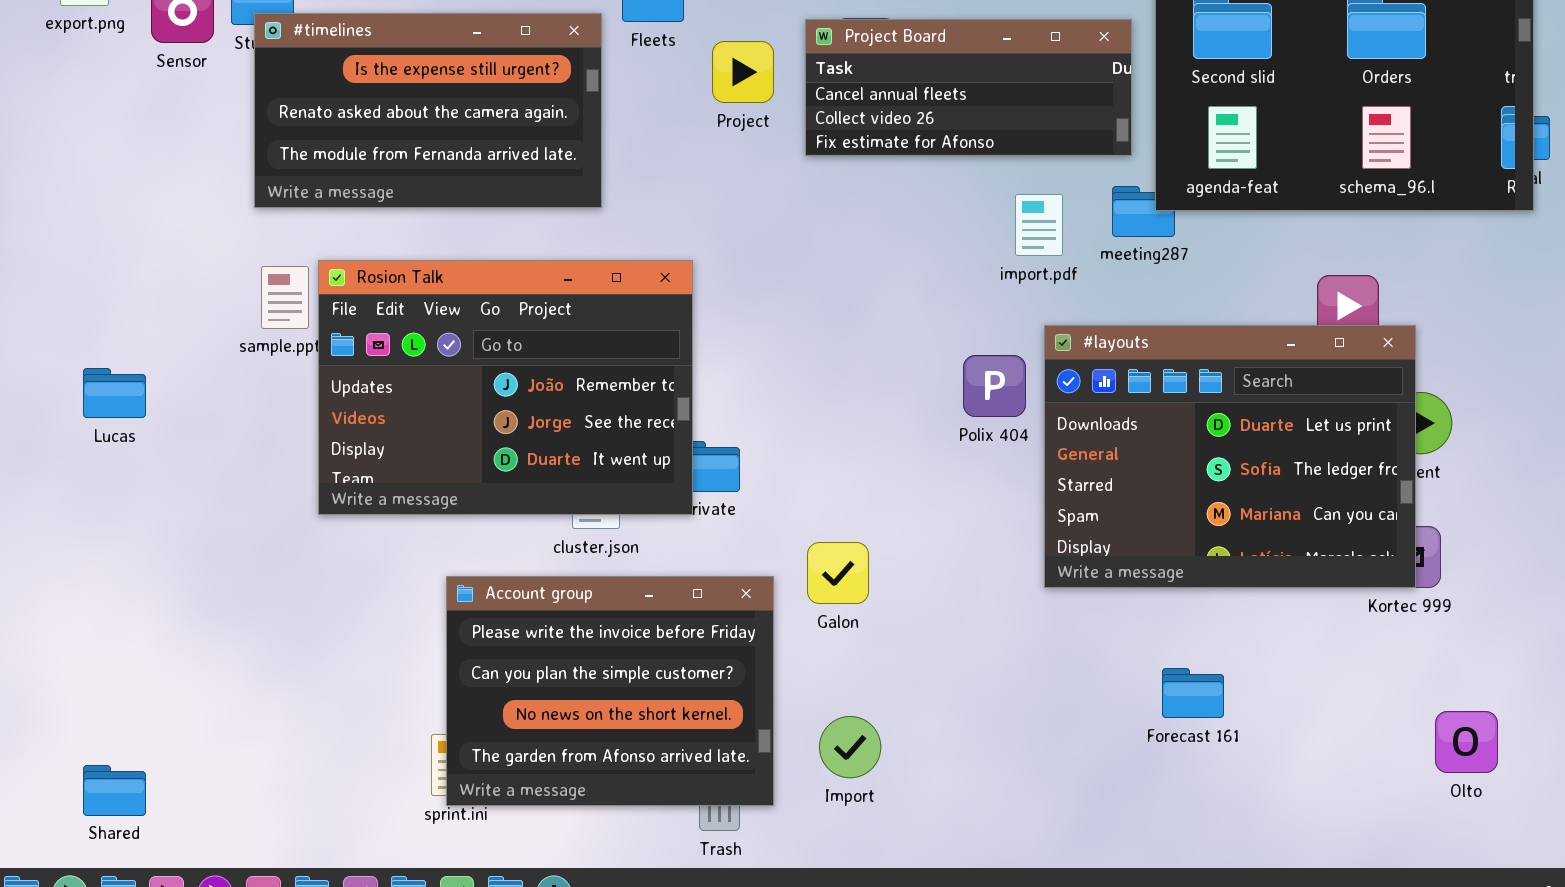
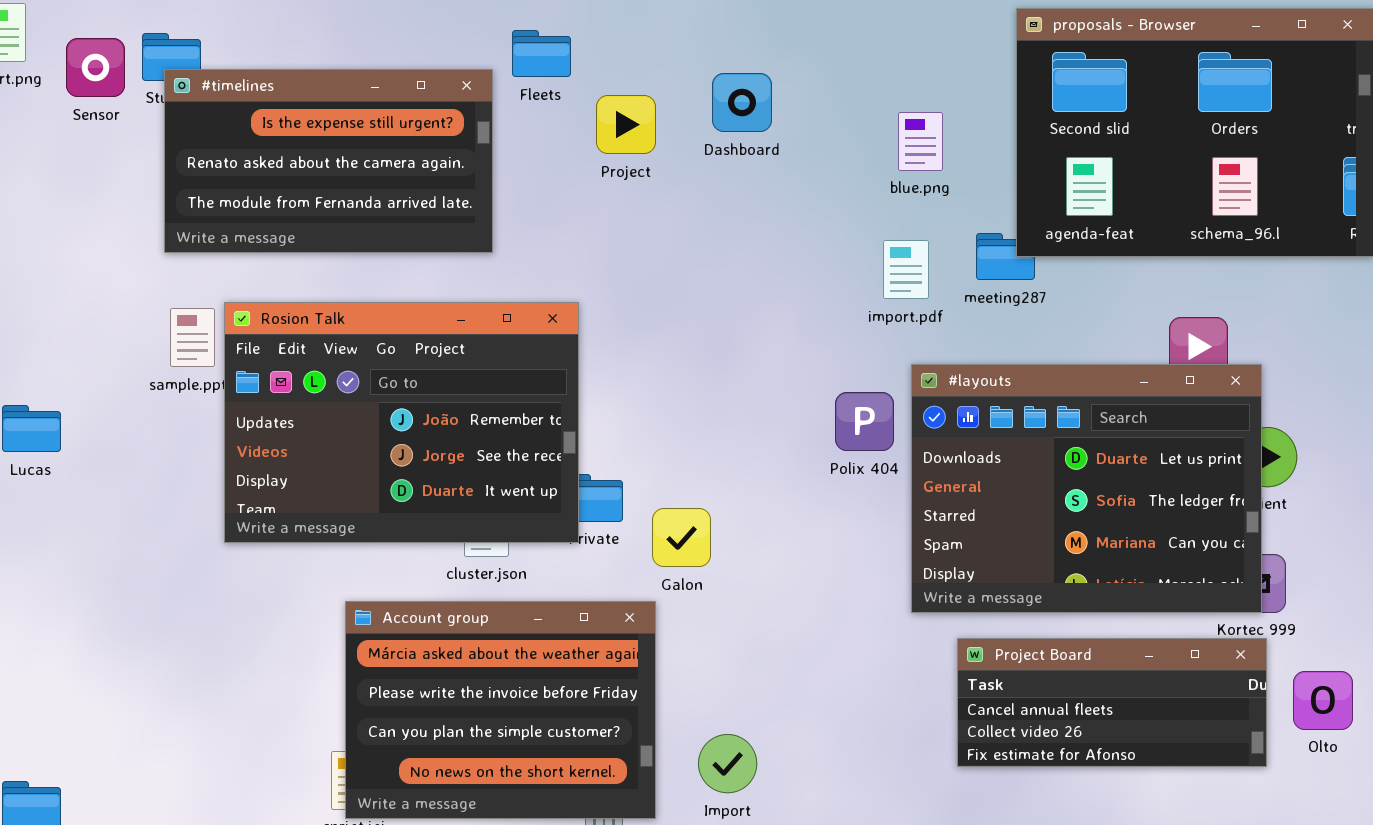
Project Board: [805,19,1132,156] -> [957,638,1267,767], moved
Galon: [807,542,869,604] -> [652,508,711,567], moved
Account group: [446,576,774,806] -> [345,601,656,819], scrolled up 1 row
Olto: [1435,711,1498,773] -> [1293,671,1353,730], moved

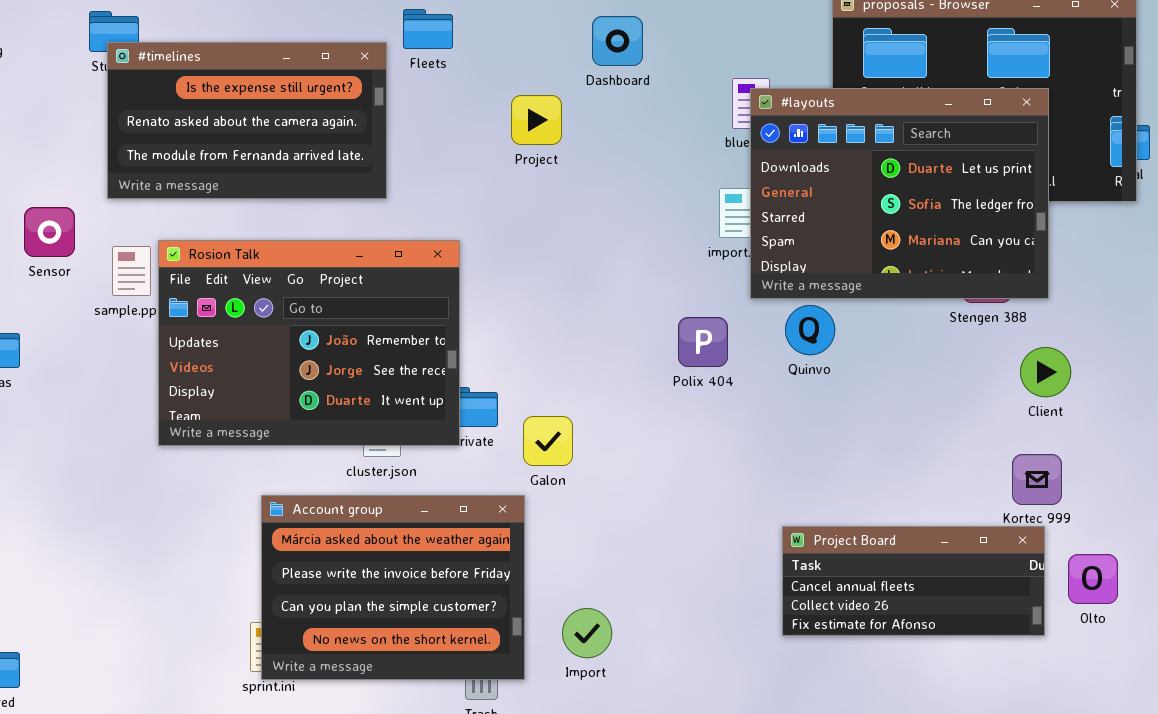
Sensor: [66,38,125,97] -> [24,207,75,257], moved
Dashboard: [712,73,772,132] -> [592,16,643,66], moved
Project: [596,95,656,154] -> [511,95,562,145], moved
#layouts: [911,364,1262,613] -> [750,88,1049,299], moved

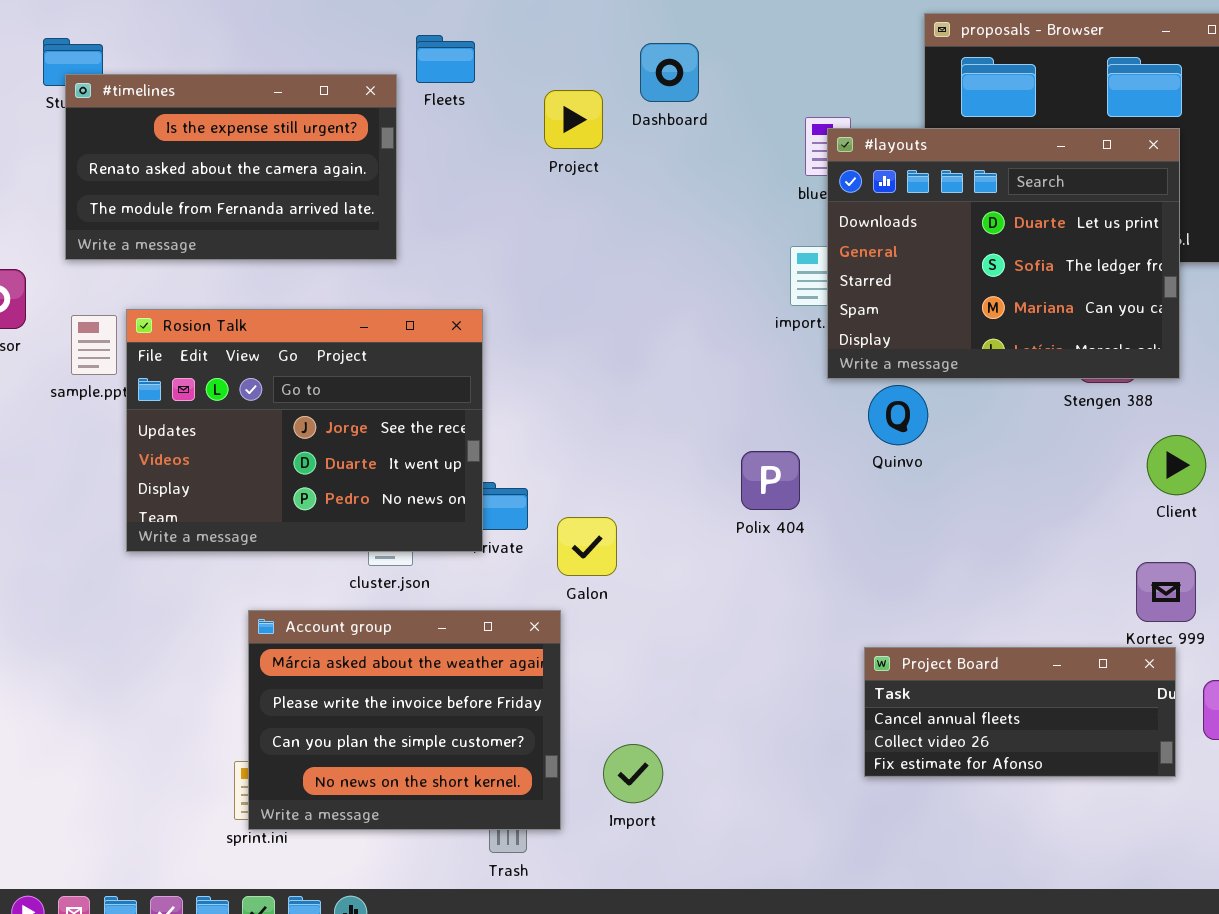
Project: [511,95,562,145] -> [544,90,603,149], moved
Rosion Talk: [158,240,460,446] -> [126,309,483,552], scrolled down 1 row
Polix 404: [678,317,728,367] -> [741,451,800,510], moved

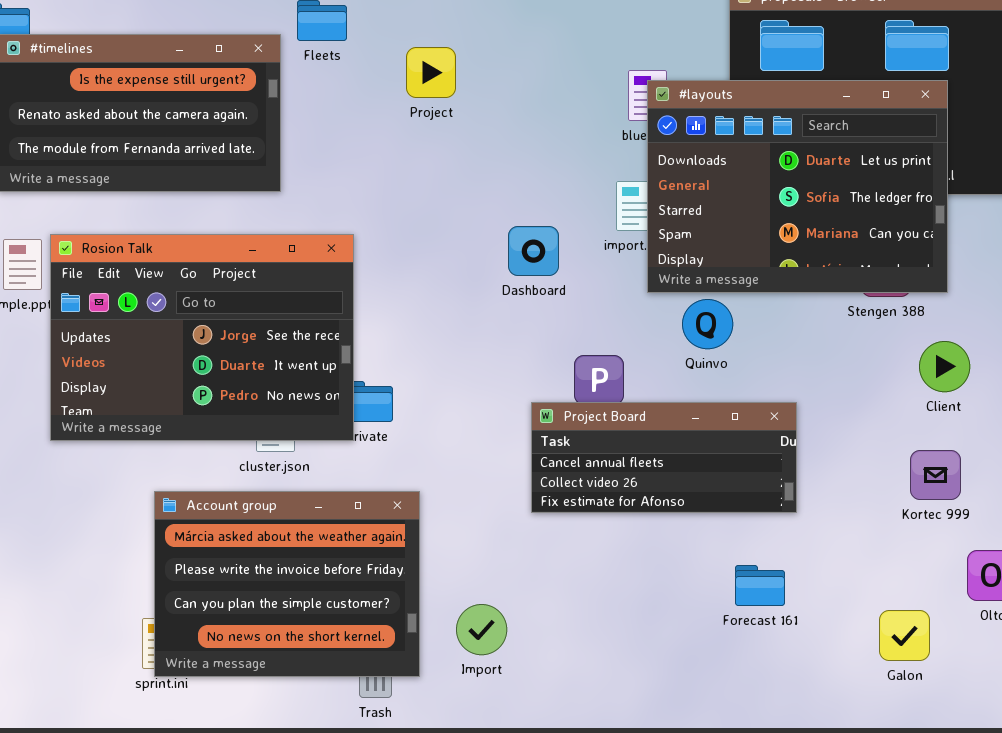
Dashboard: [640,43,699,102] -> [508,226,559,276], moved
Galon: [557,517,617,576] -> [879,610,930,661], moved
Project Board: [864,647,1176,777] -> [531,402,797,513], moved

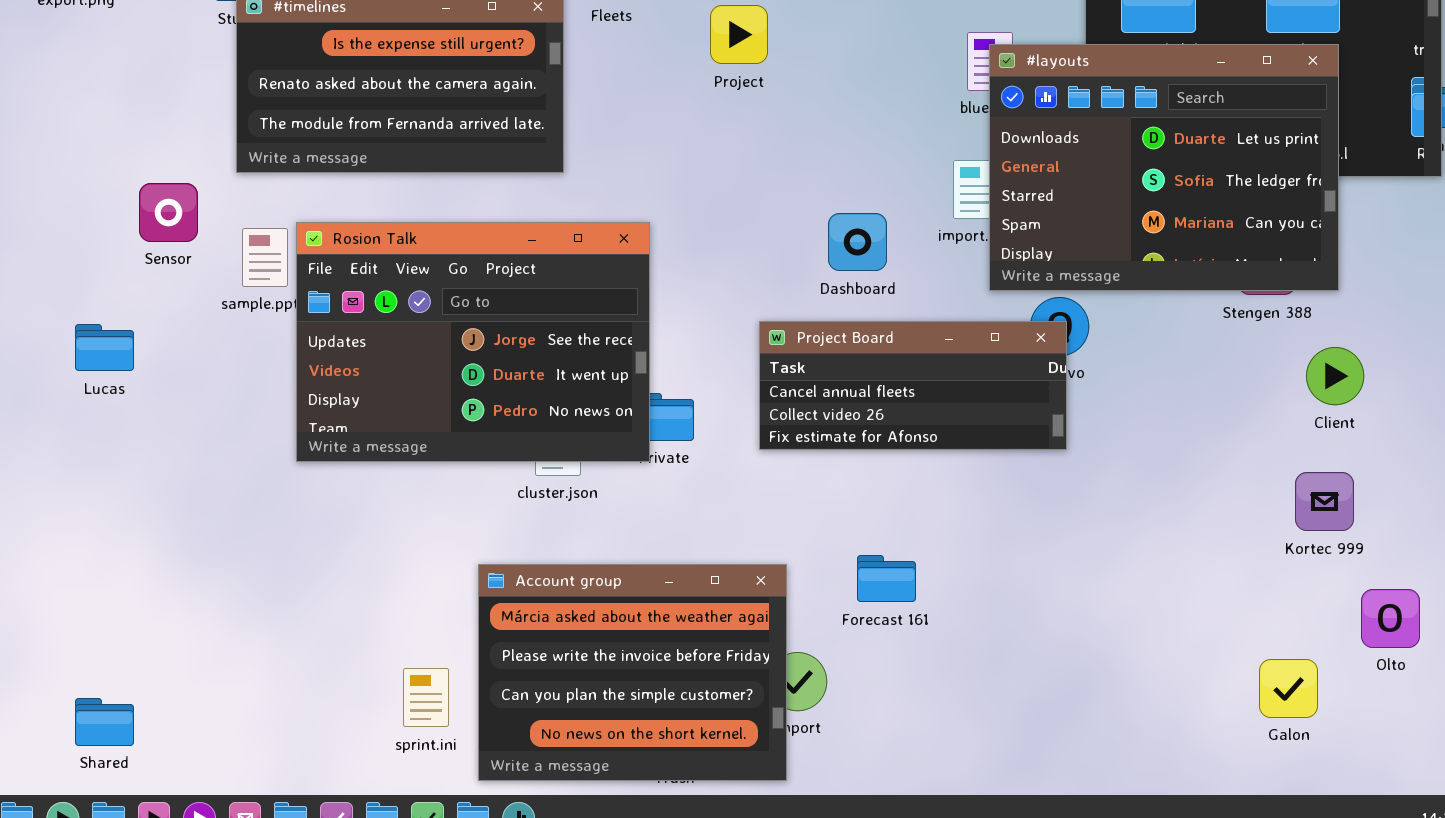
Project Board: [531,402,797,513] -> [759,321,1067,450], moved
Account group: [154,491,420,677] -> [478,564,787,781], moved
Forecast 161: [735,565,785,606] -> [857,555,916,602], moved

